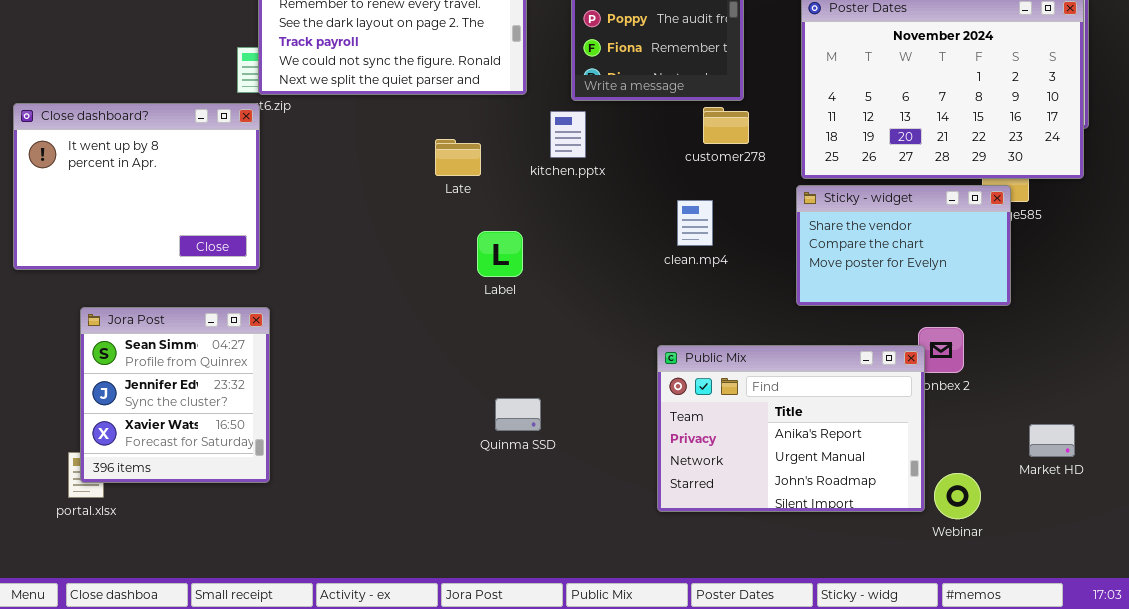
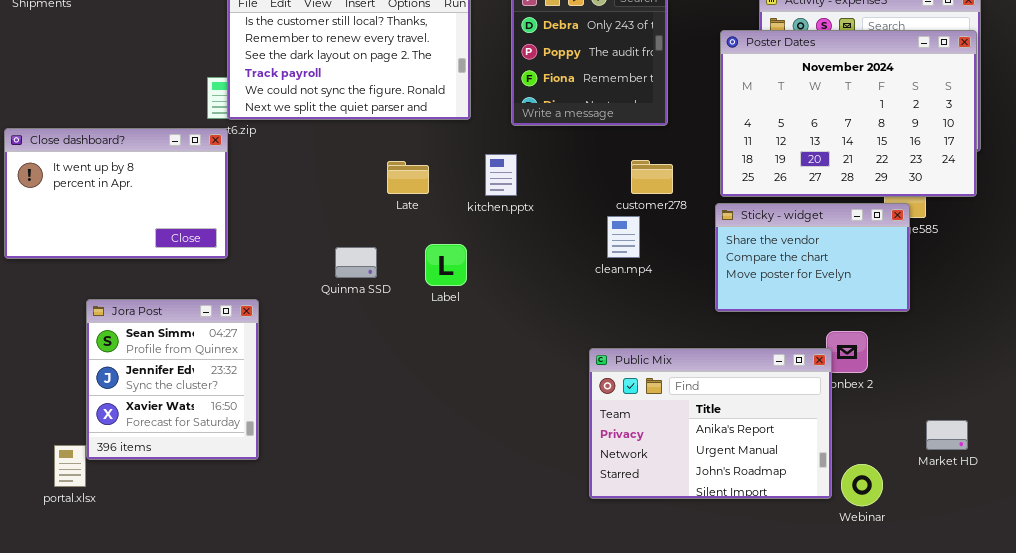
Close dashboard?: [13,103,260,270] -> [4,128,228,259], resized
customer278: [703,107,749,144] -> [631,160,673,194], moved
kitchen.pptx: [550,111,586,158] -> [485,154,517,196], moved
Jora Post: [80,307,270,483] -> [86,299,259,460], moved
Quinma SSD: [495,398,541,431] -> [335,247,377,278], moved

